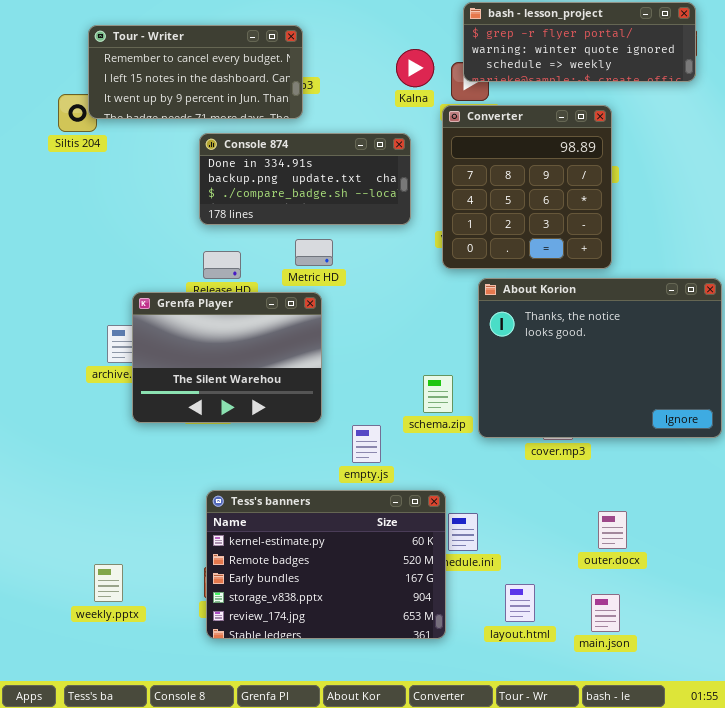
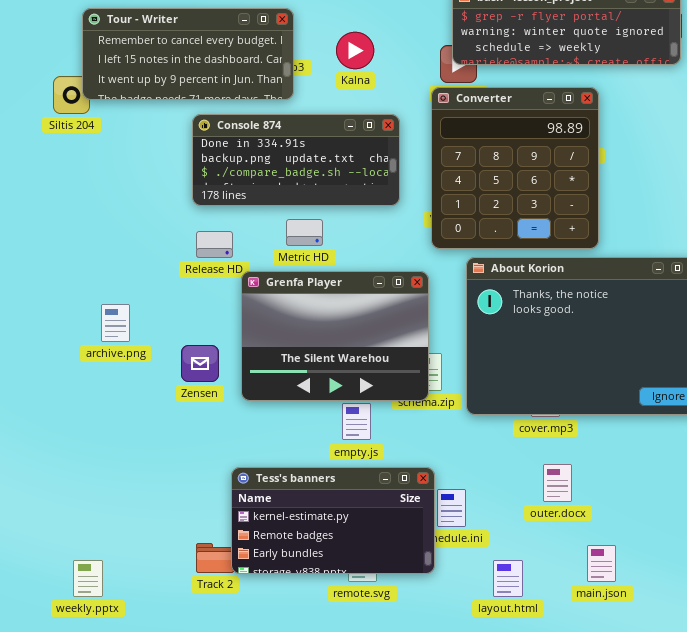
Kalna: [396,49,434,87] -> [336,32,374,69], moved
Grenfa Player: [132,292,322,423] -> [241,271,429,401], moved
Tess's banners: [206,490,446,639] -> [231,467,435,574], resized
outer.docx: [598,511,627,549] -> [543,464,572,502], moved
weekly.pptx: [94,564,123,602] -> [73,560,103,597], moved
main.json: [591,594,620,632] -> [587,545,616,582], moved

